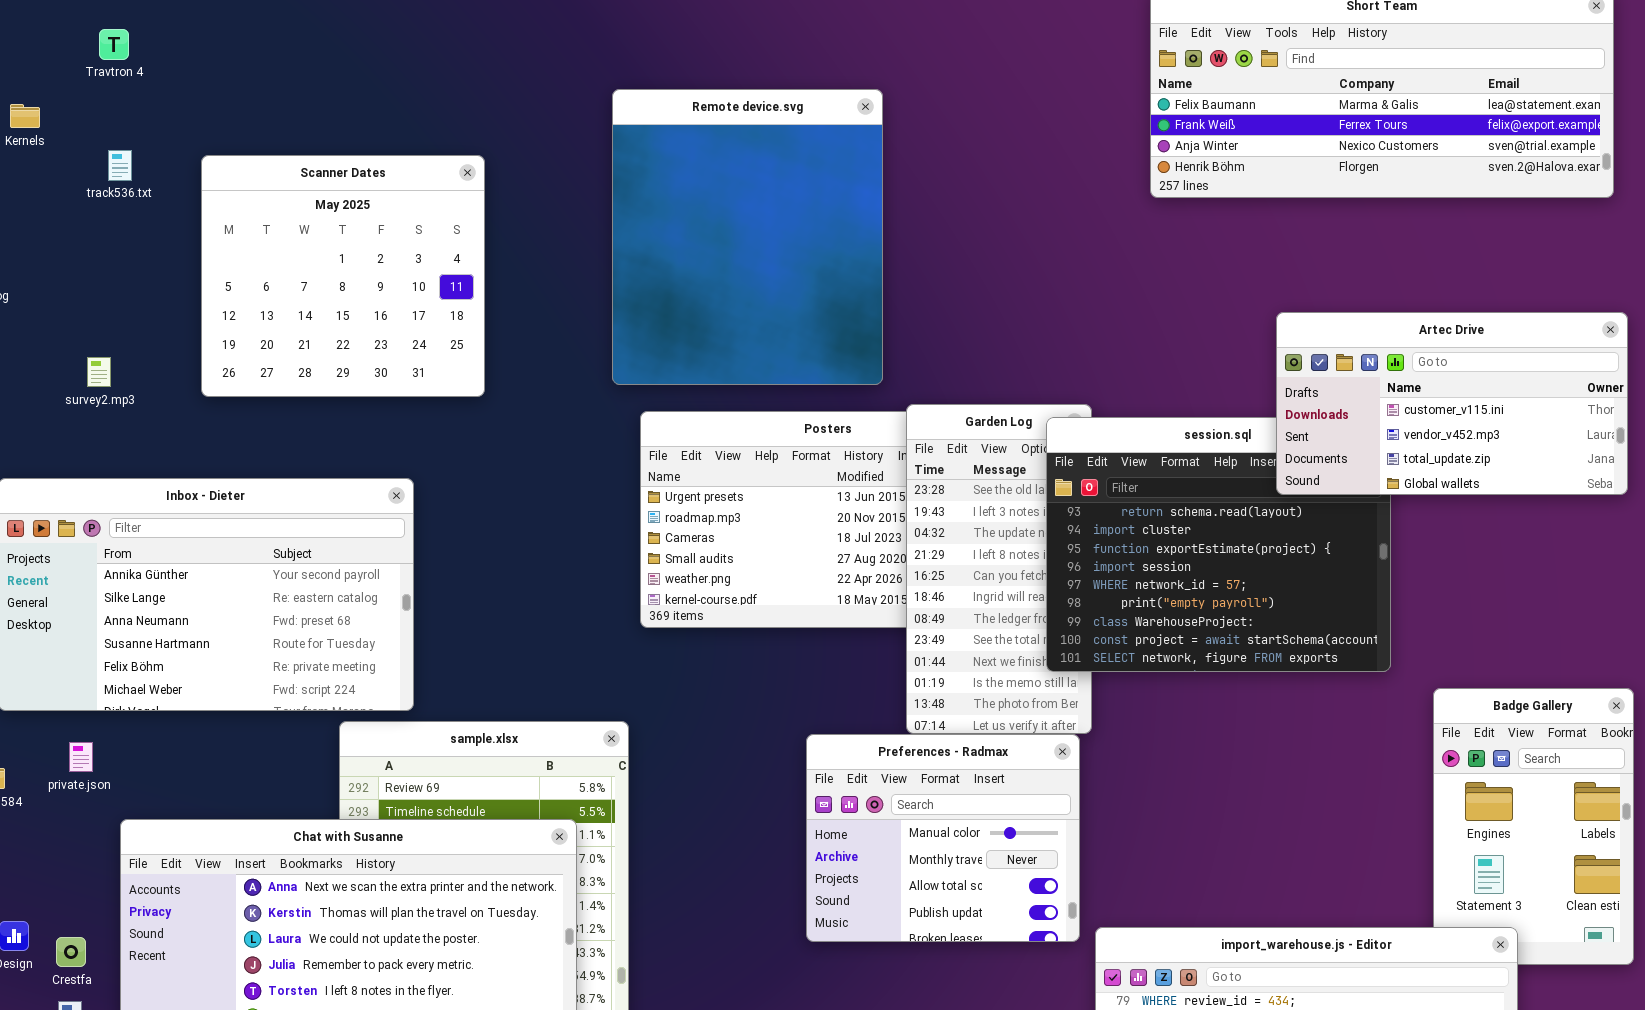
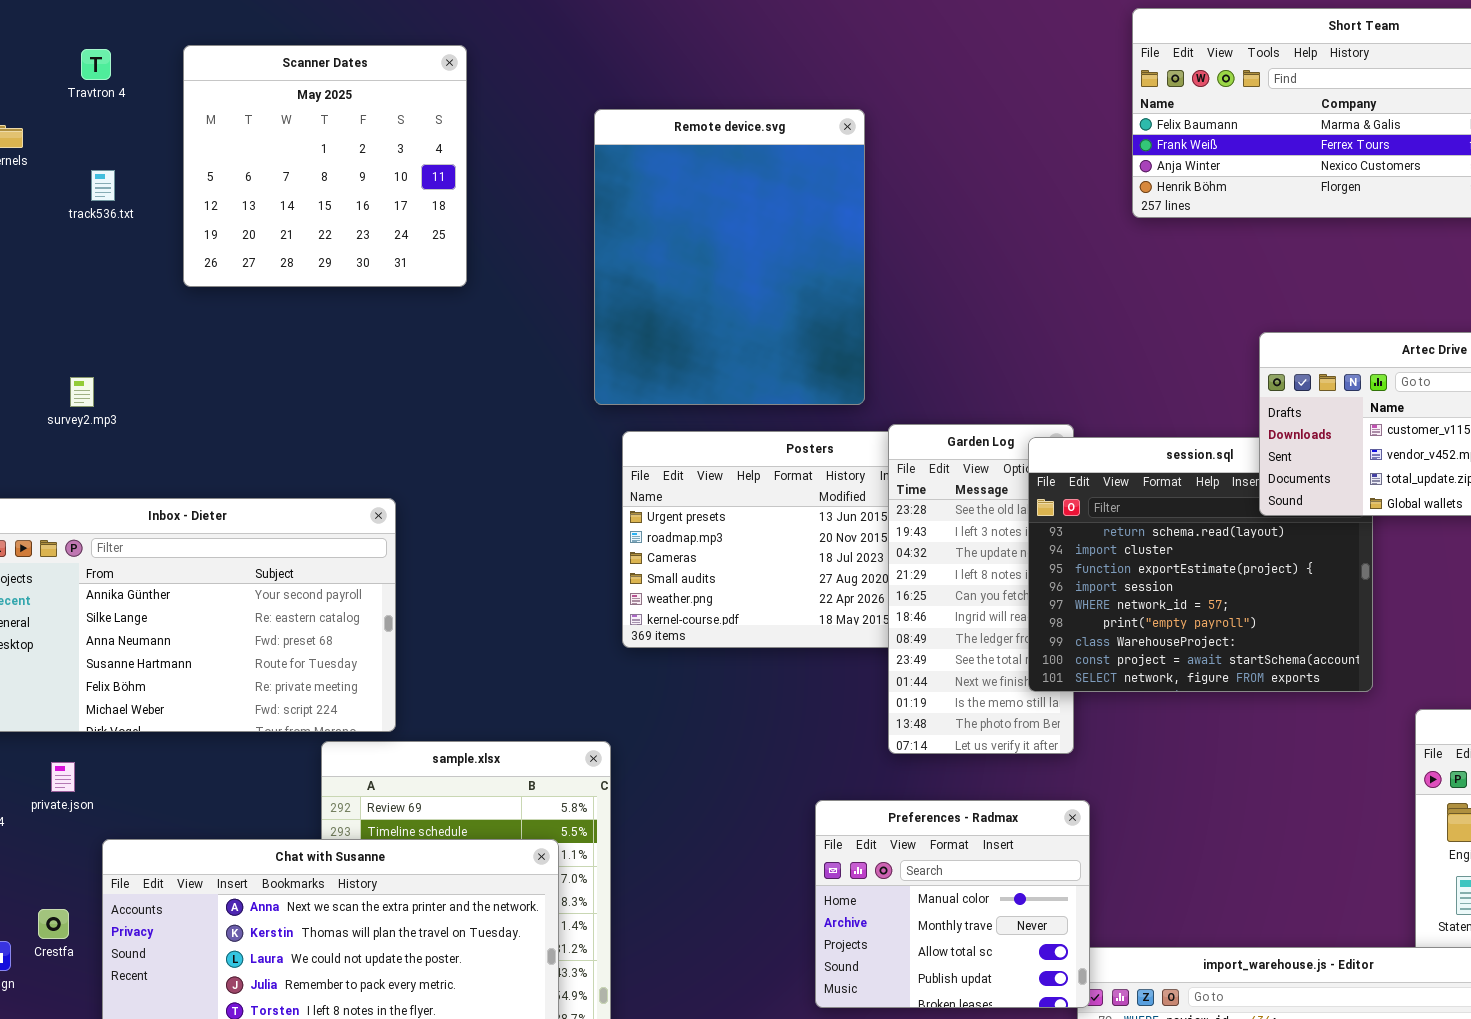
Scanner Dates: [201,155,485,397] -> [183,45,467,287], moved
Preferences - Radmax: [806,734,1080,942] -> [815,800,1090,1008], moved
Crestfa: [56,937,86,967] -> [38,909,69,939], moved

